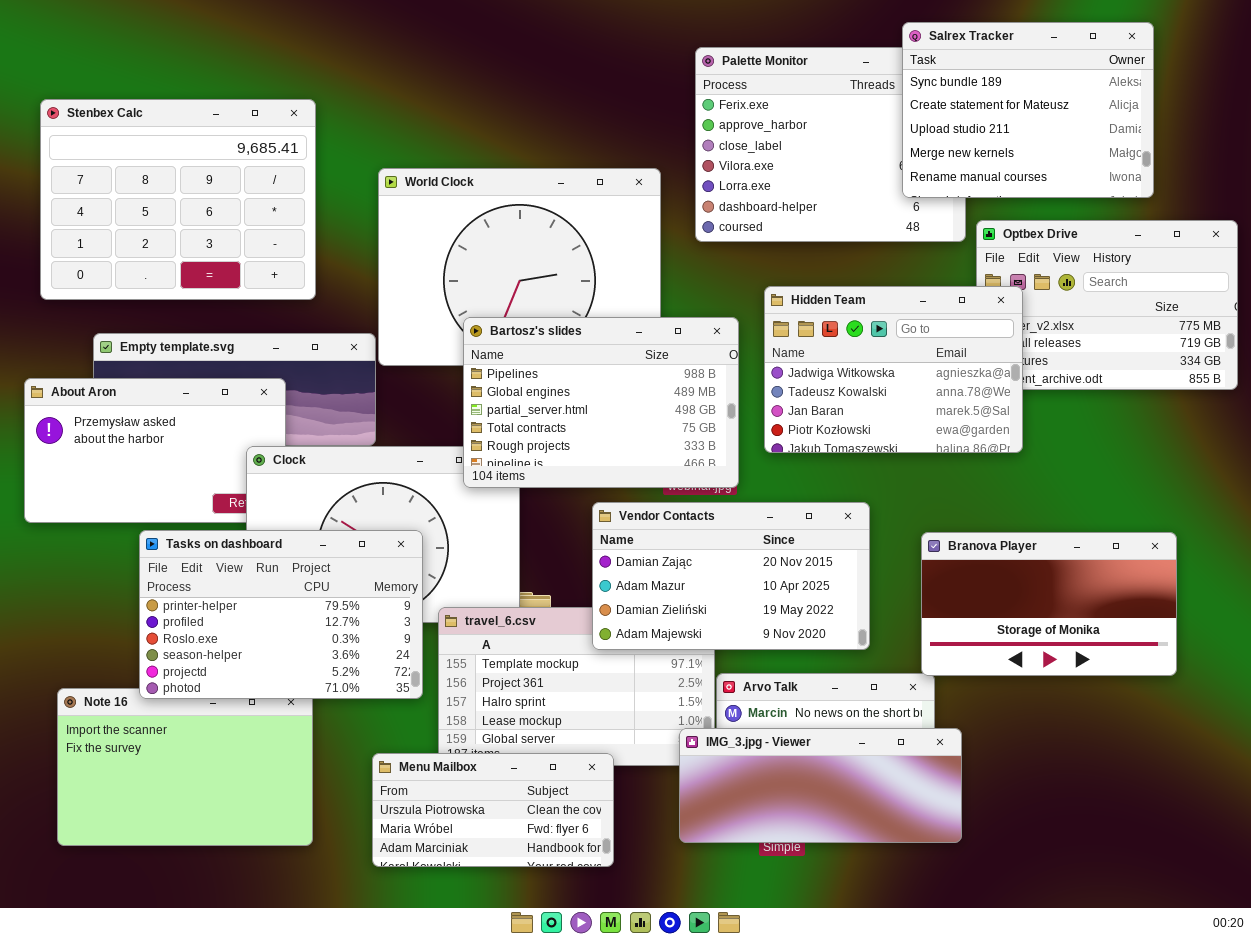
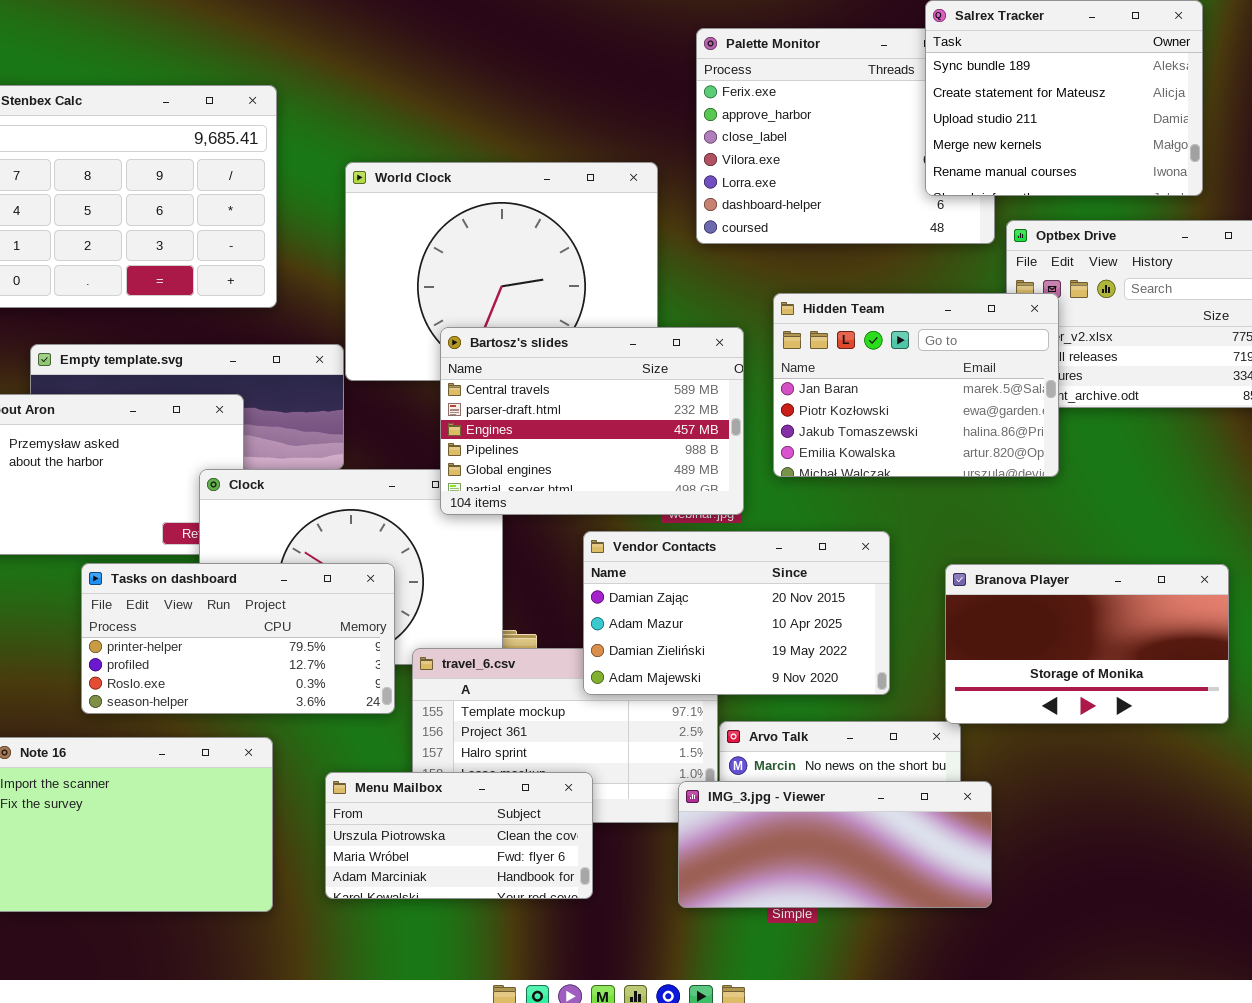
Hidden Team: [764,286,1023,453] -> [773,293,1059,477], scrolled down 2 rows
Bartosz's slides: [463,317,739,488] -> [440,327,744,515], scrolled up 3 rows
Tasks on dashboard: [139,530,423,699] -> [81,563,395,714], resized
Menu Mailbox: [372,753,614,867] -> [325,772,593,899], moved

